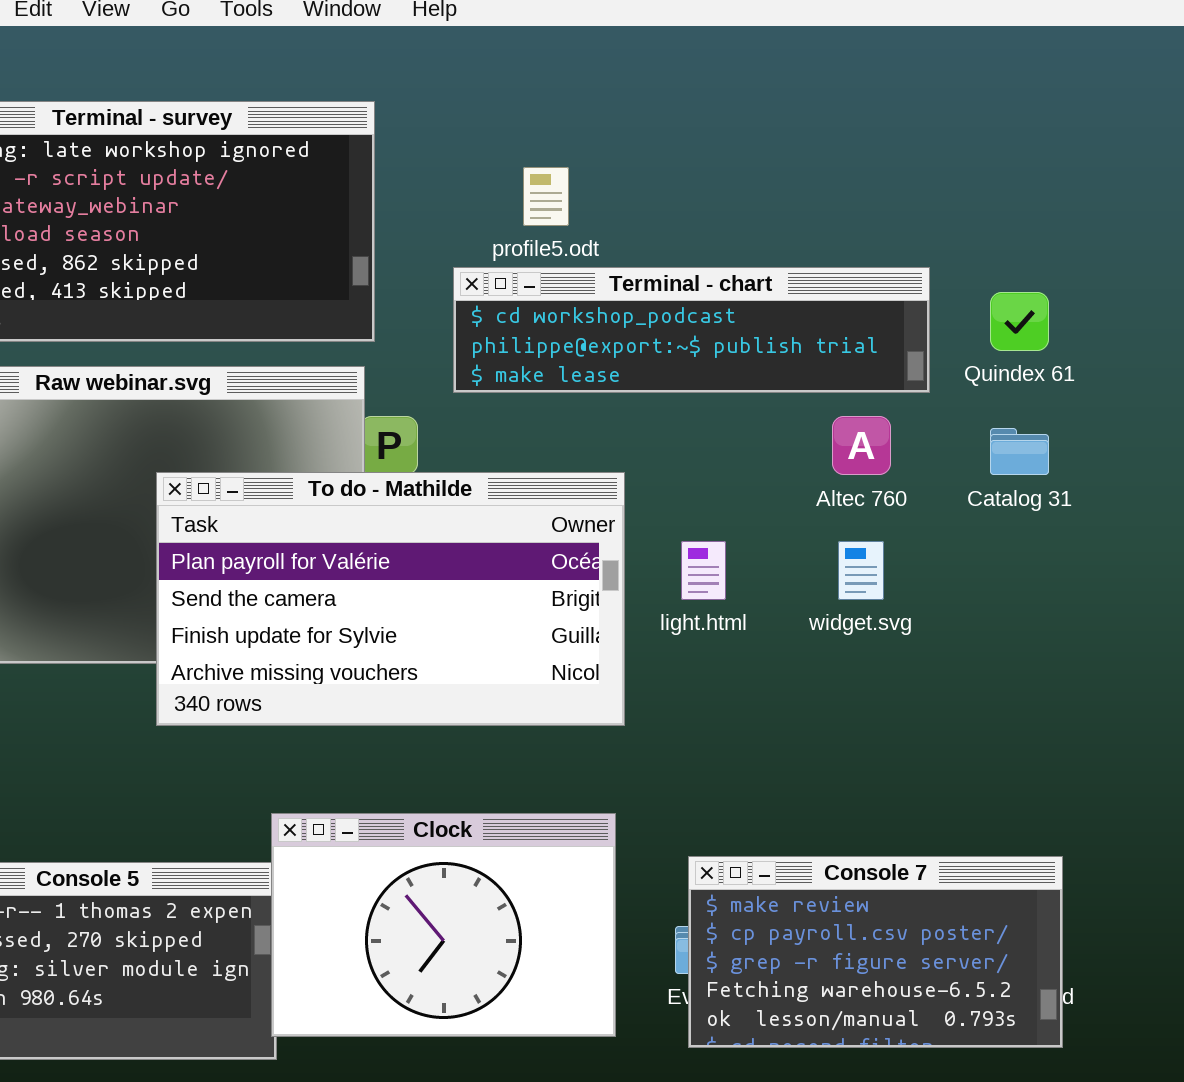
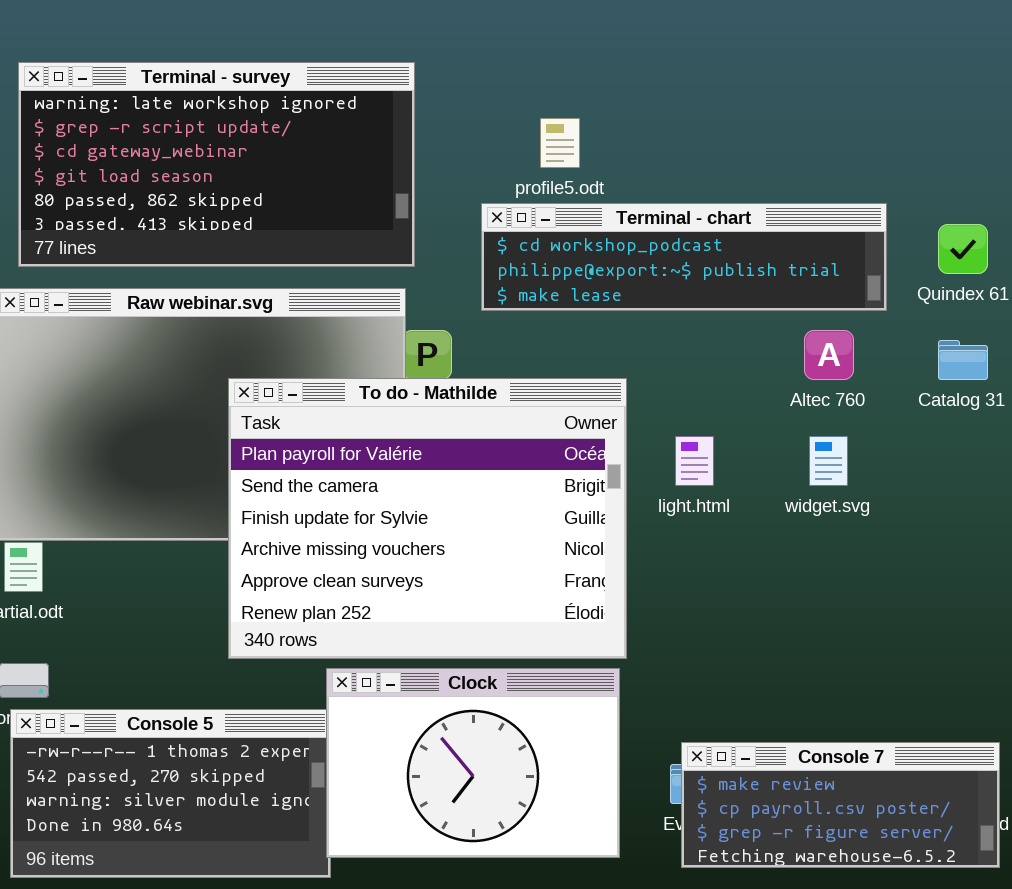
To do - Mathilde: [156,472,625,726] -> [228,378,627,659], resized
Console 7: [688,856,1063,1048] -> [681,742,1000,868], resized

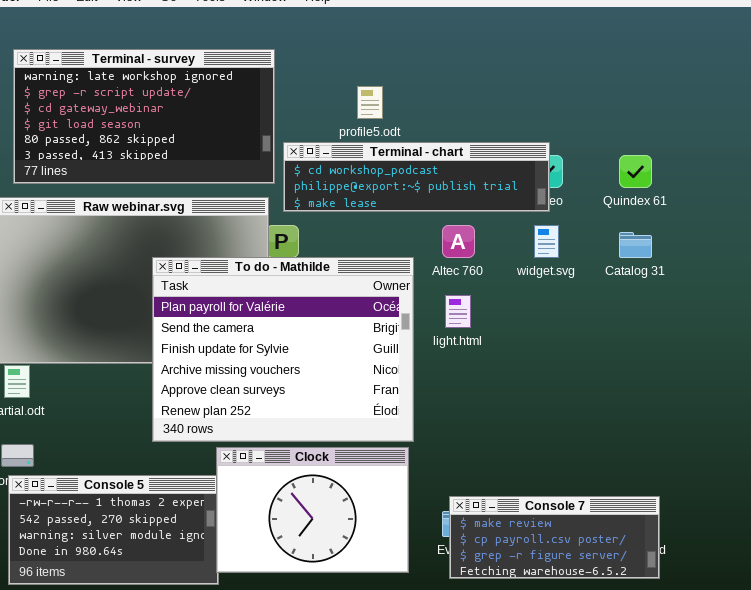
Terminal - chart: [481,203,887,311] -> [283,142,550,212], moved
Altec 760: [804,330,854,380] -> [442,225,475,258], moved
widget.svg: [809,436,848,486] -> [534,225,559,258], moved

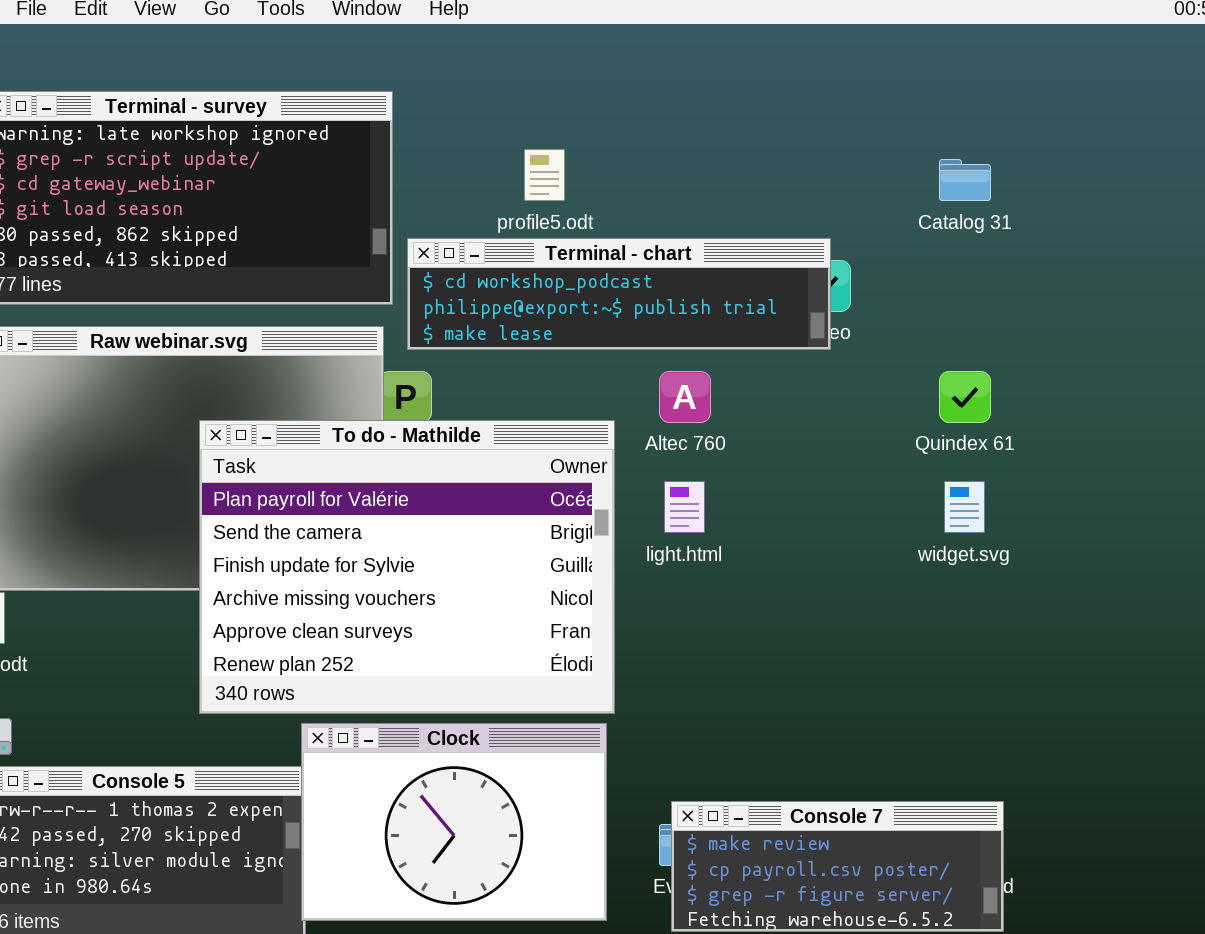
Quindex 61: [619,155,652,188] -> [939,371,991,423], moved
widget.svg: [534,225,559,258] -> [944,481,985,533], moved
Catalog 31: [619,232,652,258] -> [939,159,991,201], moved

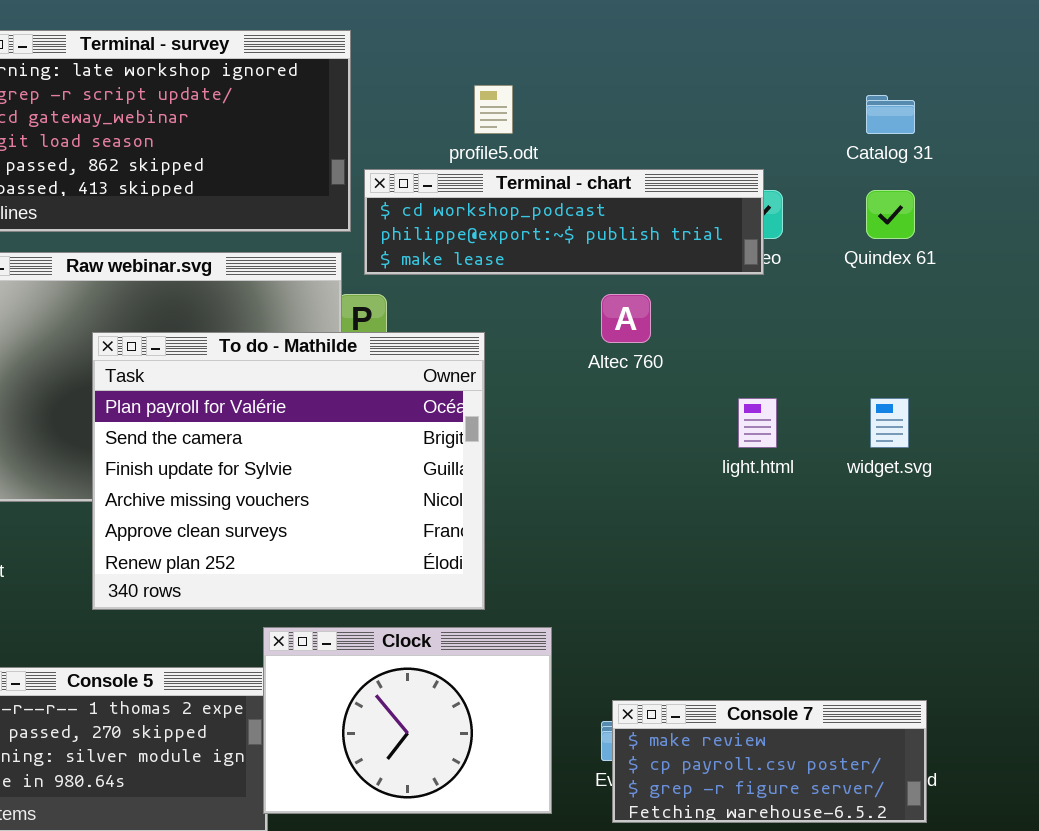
Quindex 61: [939,371,991,423] -> [866,190,915,239], moved
To do - Mathilde: [199,420,615,714] -> [92,332,485,610], moved
light.html: [664,481,705,533] -> [738,398,777,448], moved

